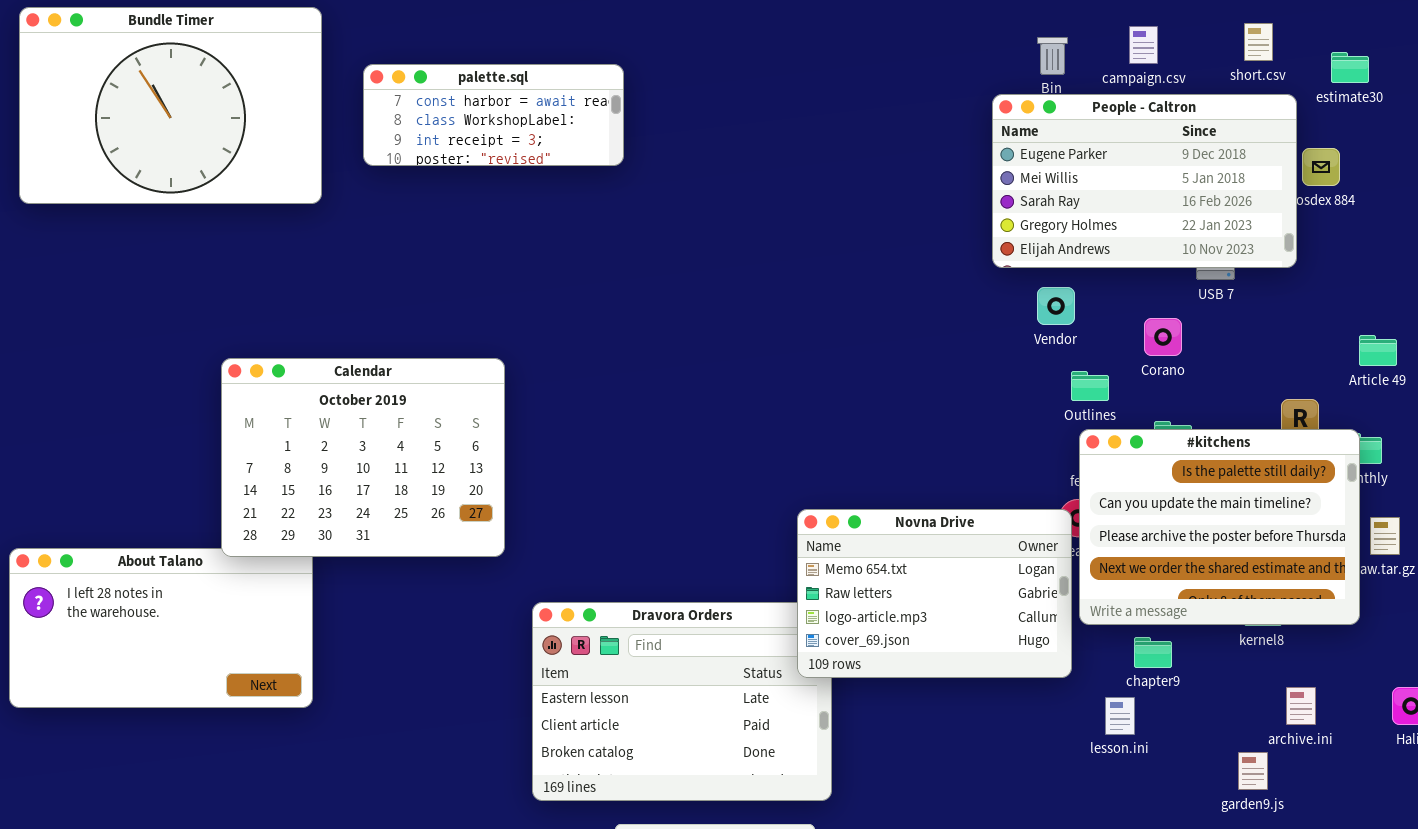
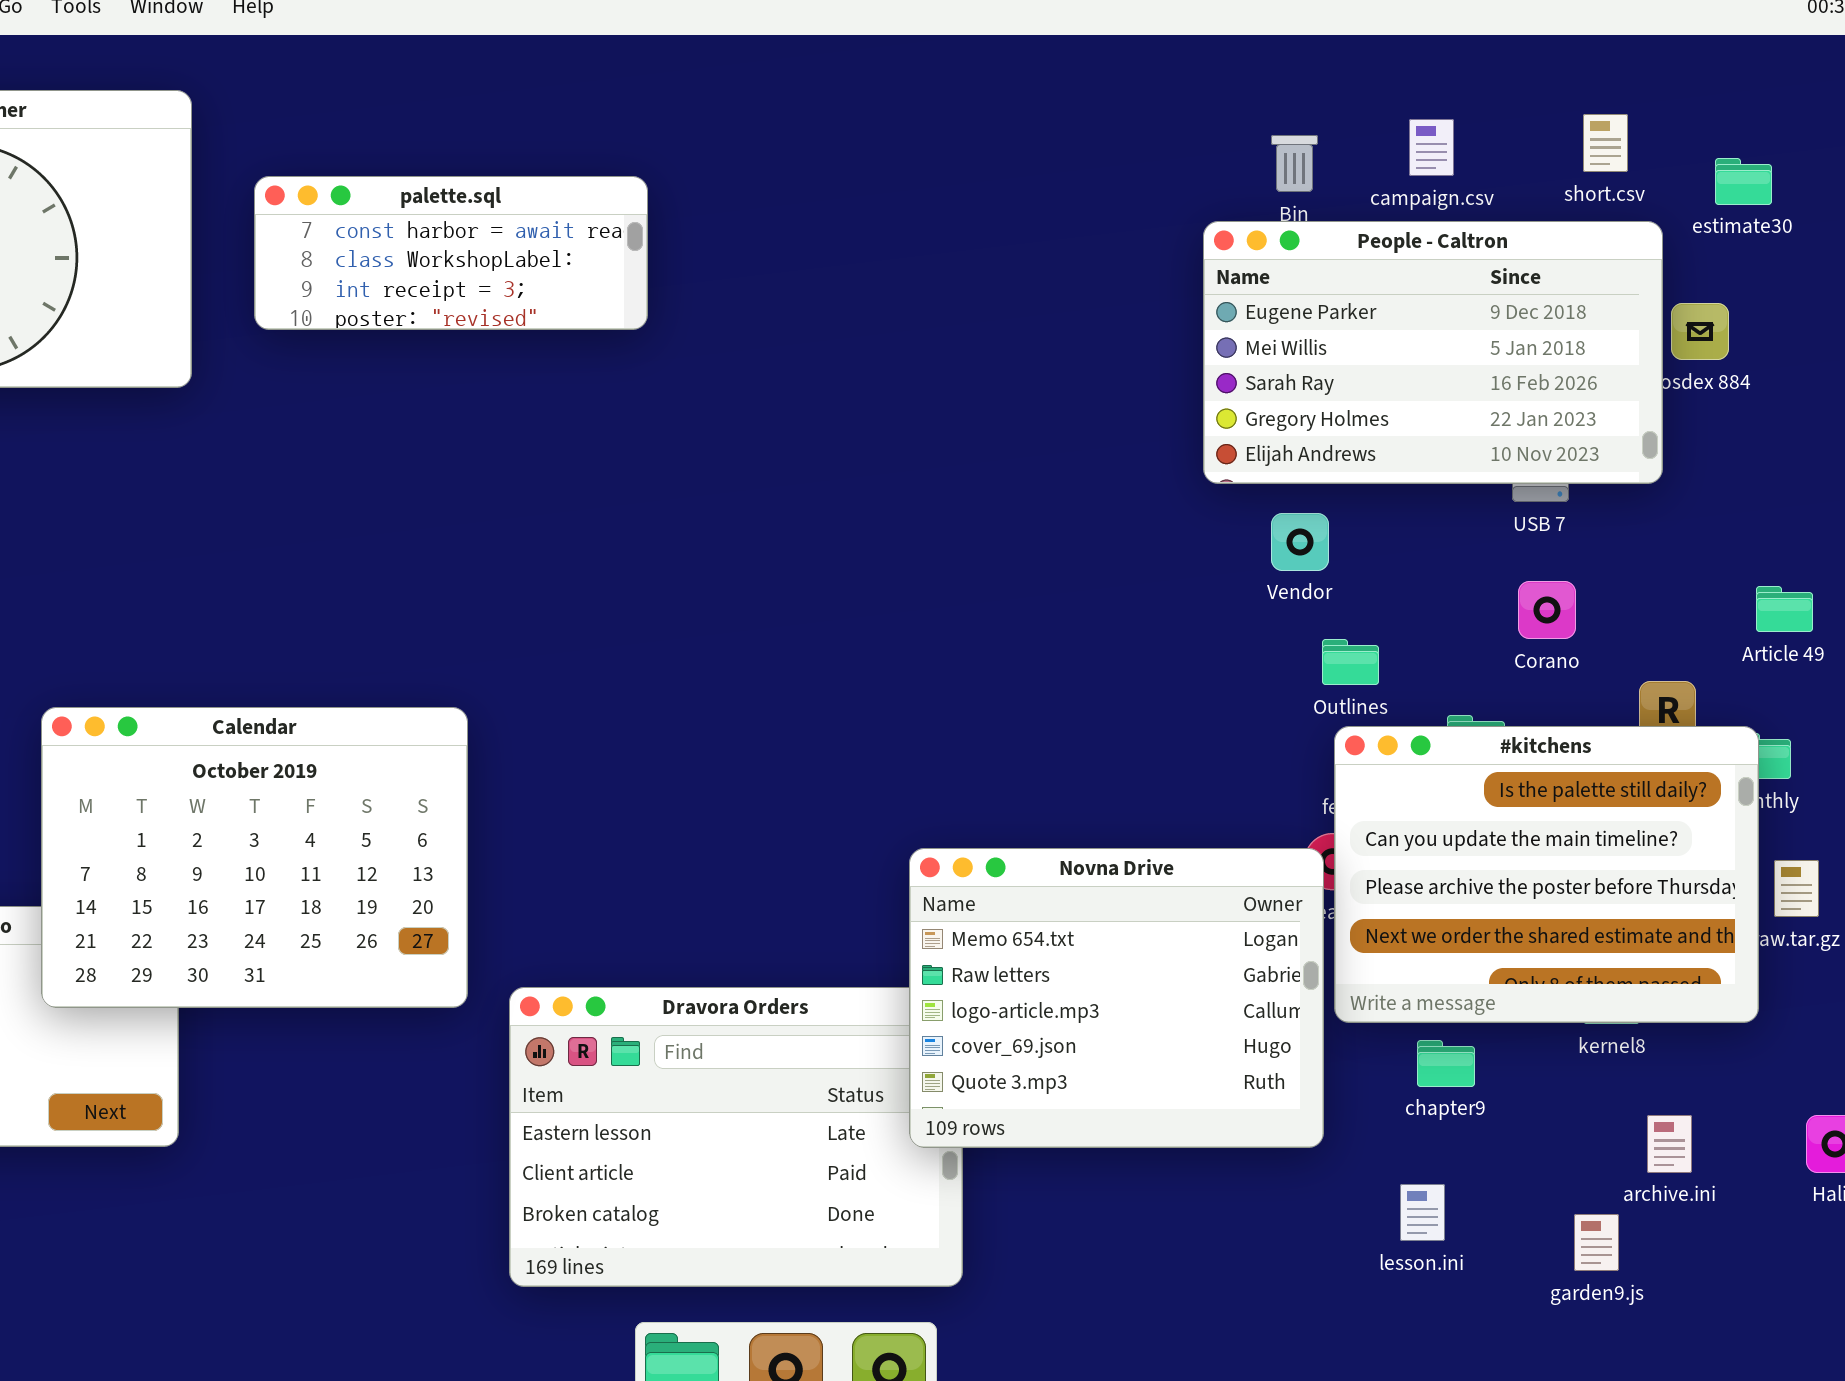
Corano: [1144,318,1182,356] -> [1518,581,1576,639], moved
Calendar: [221,358,505,557] -> [41,707,468,1008], moved
Novna Drive: [797,509,1072,678] -> [909,848,1324,1148], resized
lesson.ini: [1105,697,1135,735] -> [1400,1184,1445,1241], moved

